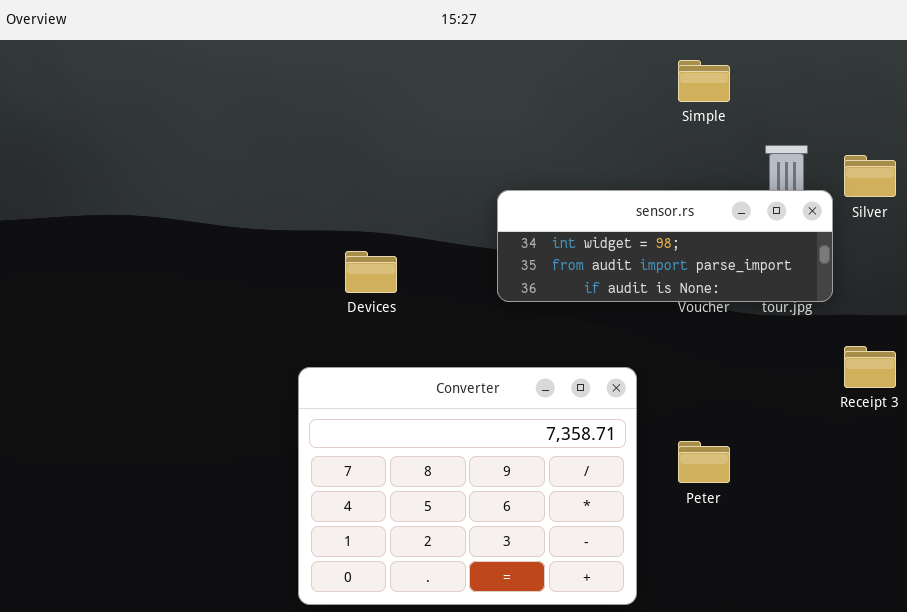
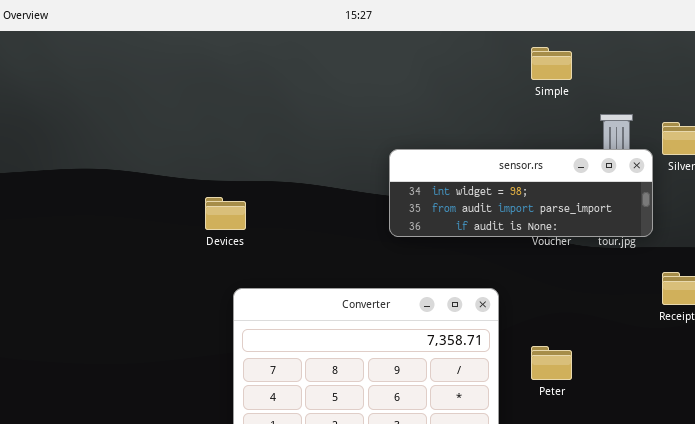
Devices: [345,251,397,293] -> [205,197,246,230], moved

